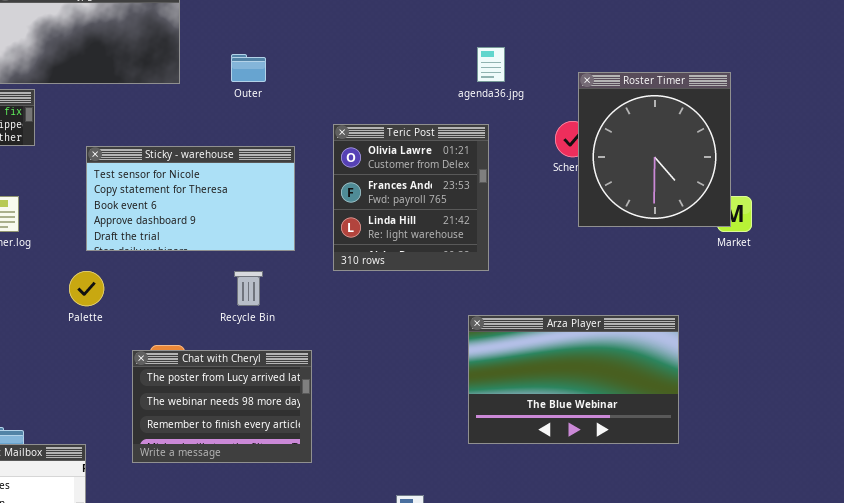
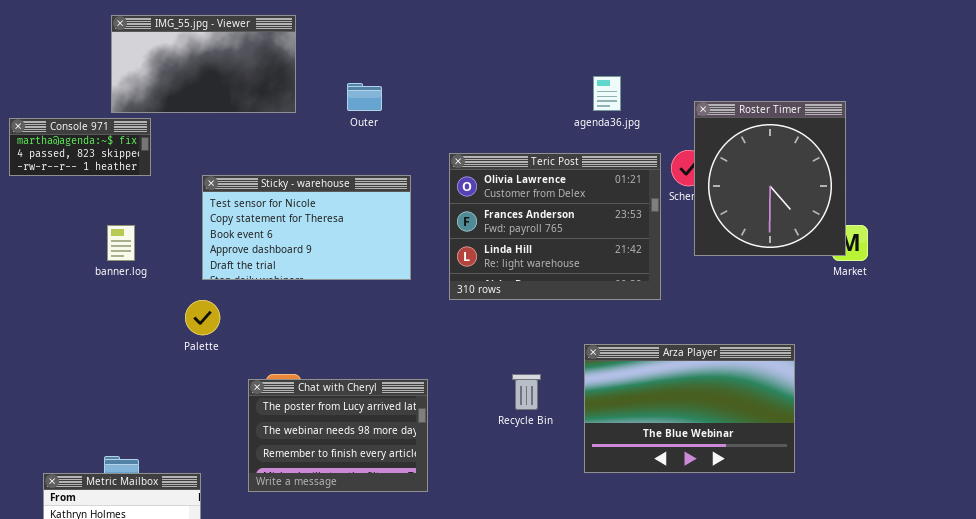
Teric Post: [333,124,489,271] -> [449,153,661,300], resized
Recycle Bin: [234,271,263,306] -> [512,374,541,410], moved

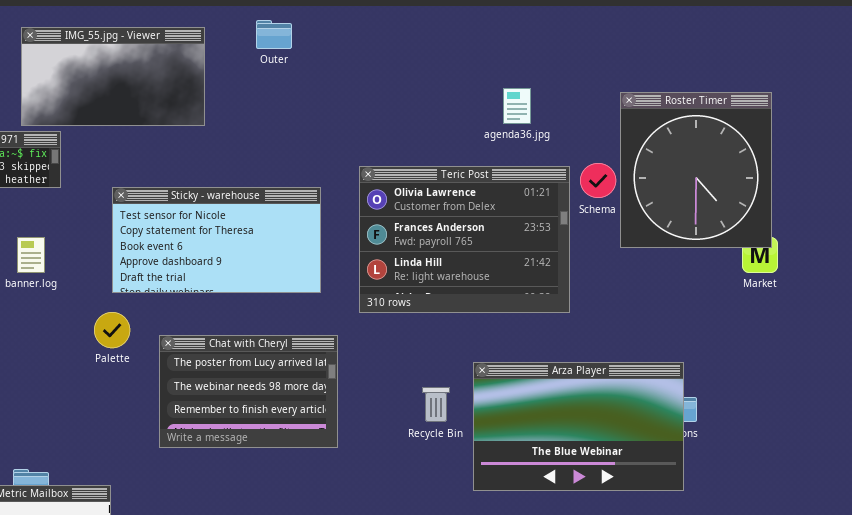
Outer: [347,83,382,111] -> [256,20,292,49], moved
Roster Timer: [694,101,846,256] -> [620,92,772,248], moved
Arza Player: [584,344,795,473] -> [473,362,684,491], moved
Chat with Cheryl: [248,379,428,492] -> [159,335,338,448], moved

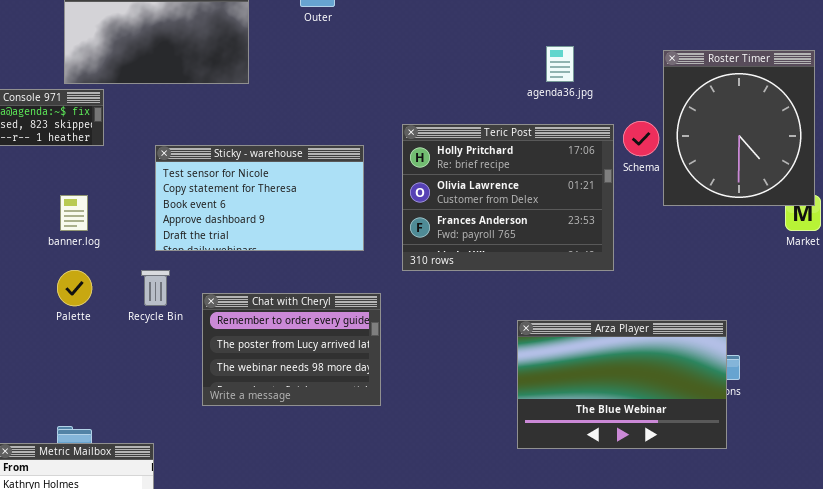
Teric Post: [359,166,570,313] -> [402,124,614,271], scrolled up 1 row
Palette: [94,312,130,348] -> [57,270,92,306], moved
Chat with Cheryl: [159,335,338,448] -> [202,293,381,406], scrolled up 1 row
Recycle Bin: [422,387,450,422] -> [141,270,170,306], moved

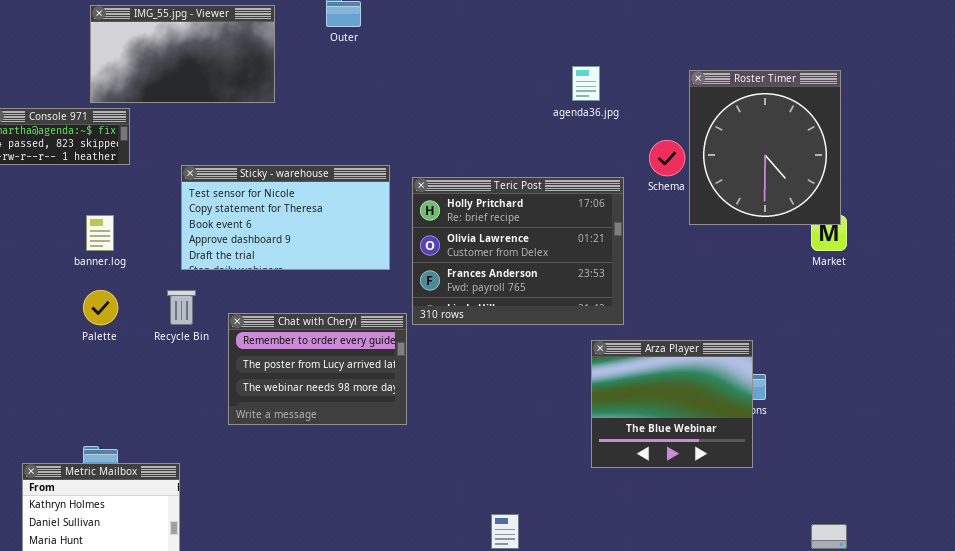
Teric Post: [402,124,614,271] -> [412,177,624,325], moved
Arza Player: [517,320,727,449] -> [591,340,753,468], resized

